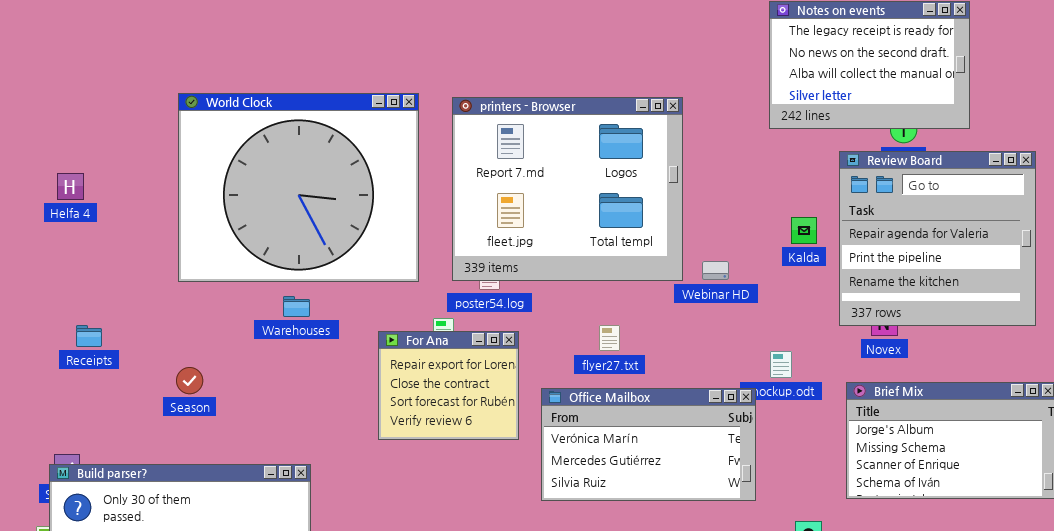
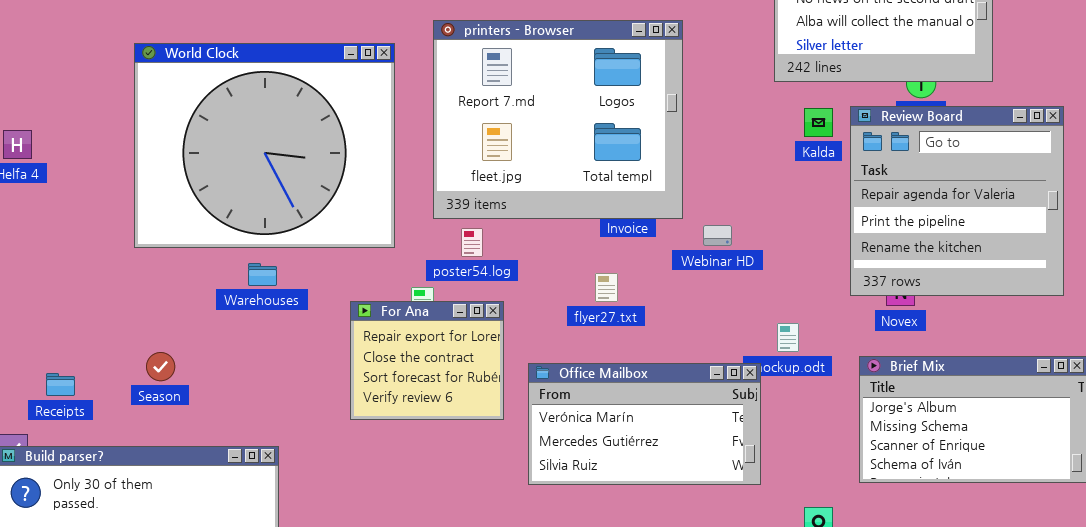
printers - Browser: [452,97,683,281] -> [433,20,683,219], moved
Kalda: [791,217,817,244] -> [804,108,833,137], moved
flyer27.txt: [599,325,620,351] -> [595,273,618,302], moved
Receipts: [76,325,102,347] -> [46,373,75,396], moved
Season: [176,367,203,394] -> [146,352,175,381], moved

